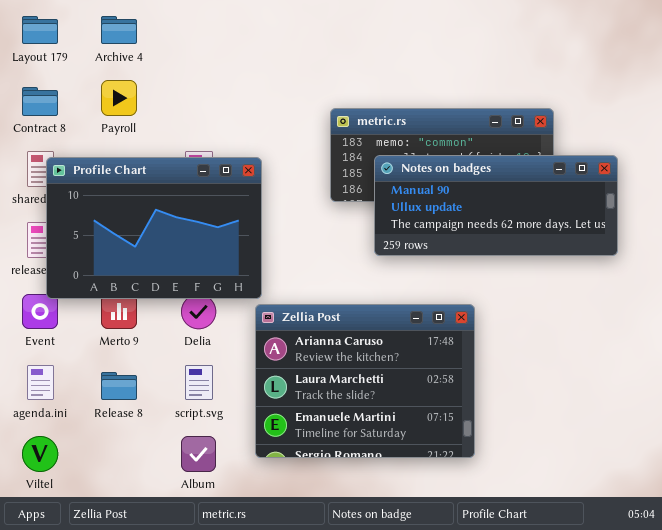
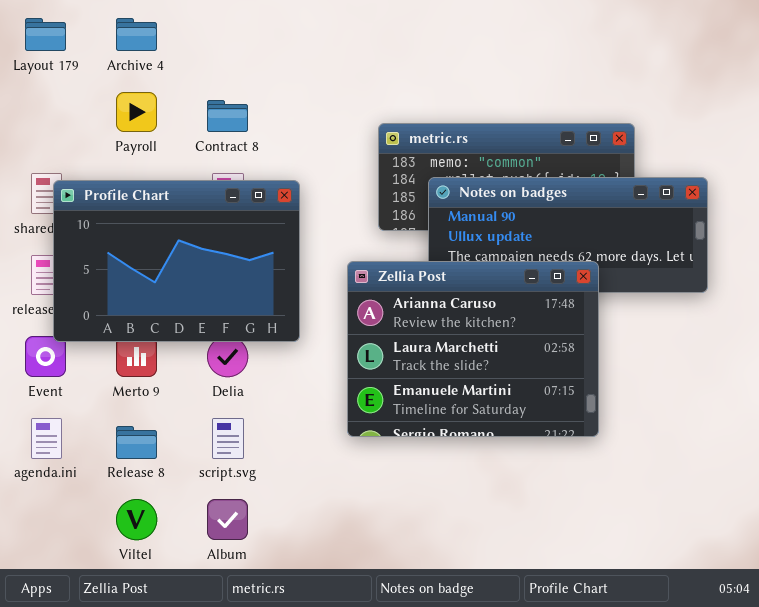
Contract 8: [22,87,58,116] -> [207,100,248,132], moved
Zellia Post: [255,304,475,458] -> [347,261,599,437], moved
Viltel: [22,436,58,472] -> [116,499,157,540], moved

